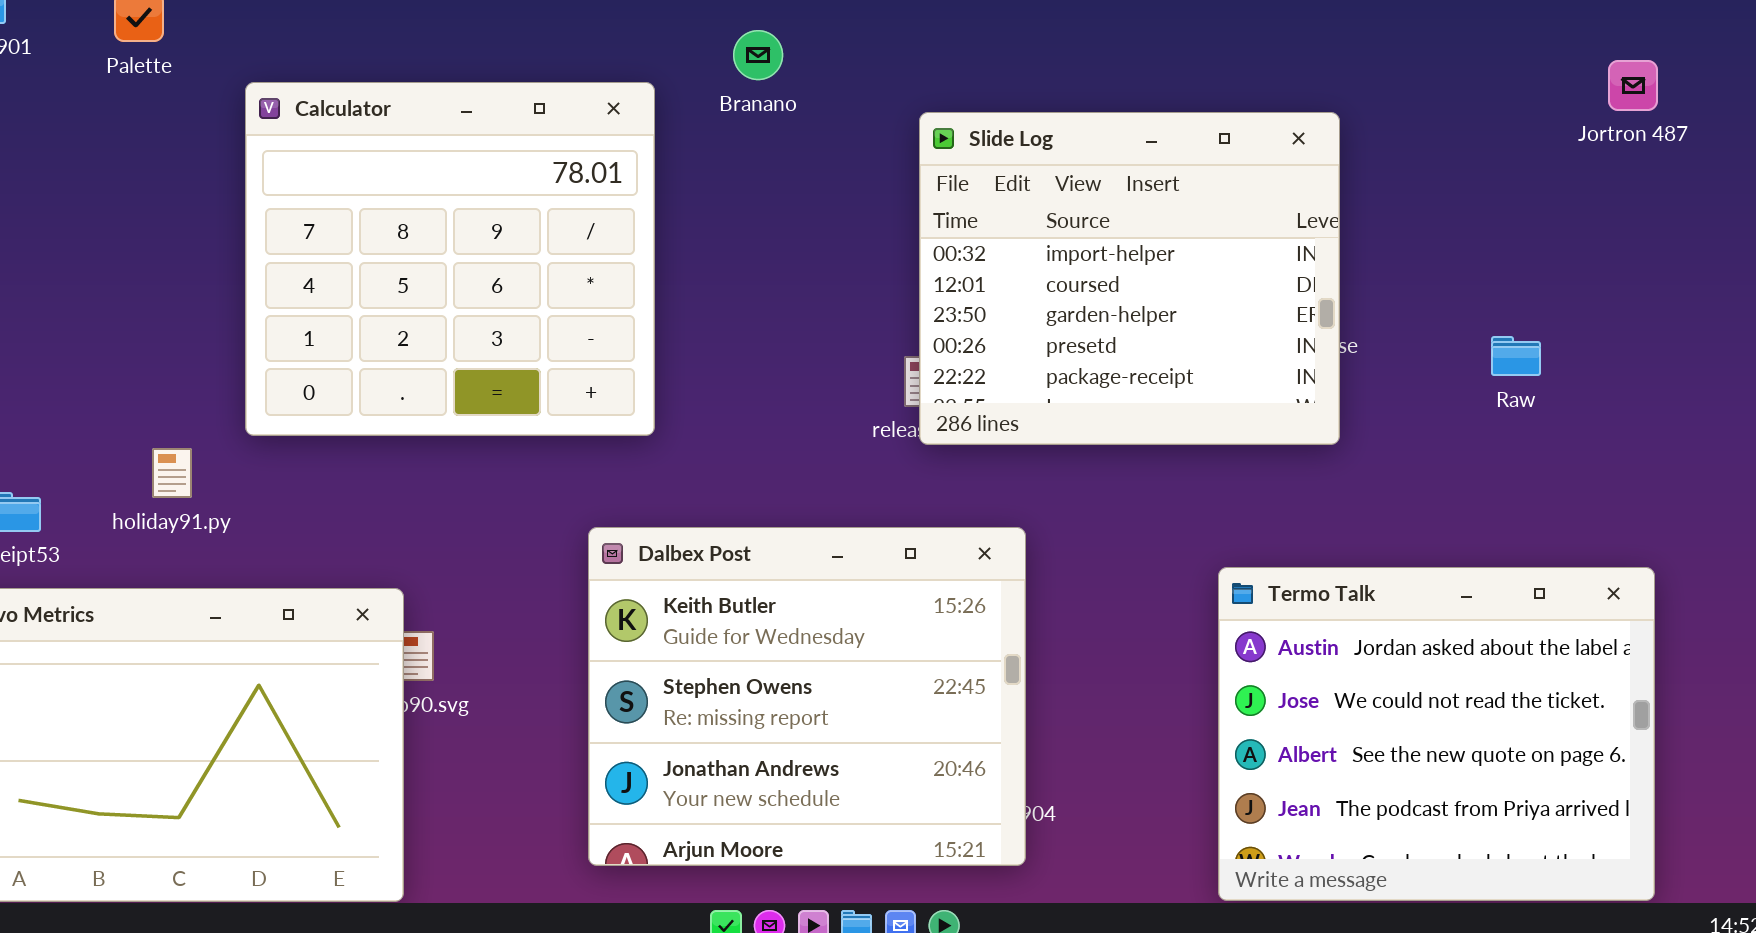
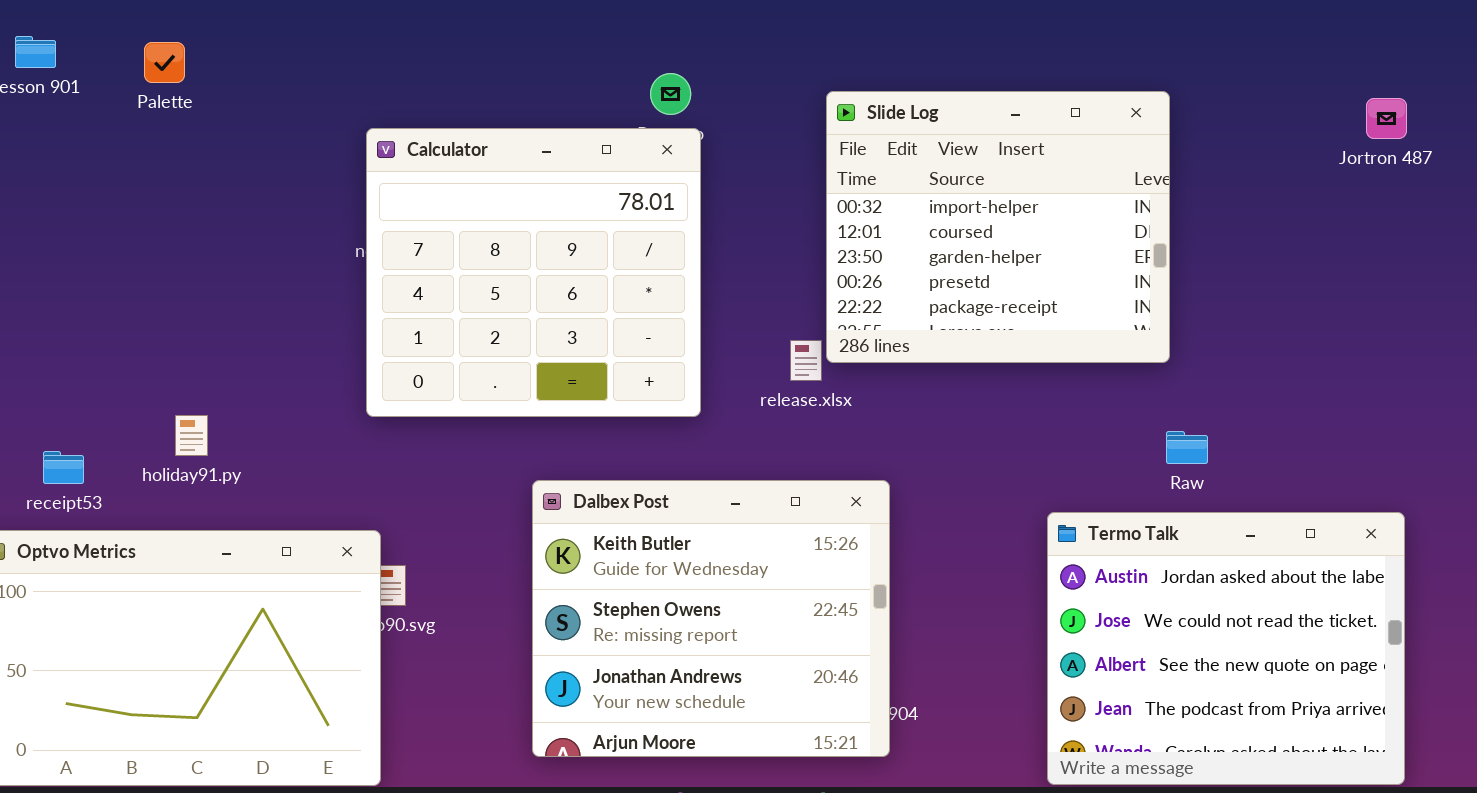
Calculator: [245,82,655,436] -> [366,128,701,417], moved
Slide Log: [919,112,1340,445] -> [826,91,1170,363], moved
Raw: [1491,336,1541,376] -> [1166,431,1208,464], moved

